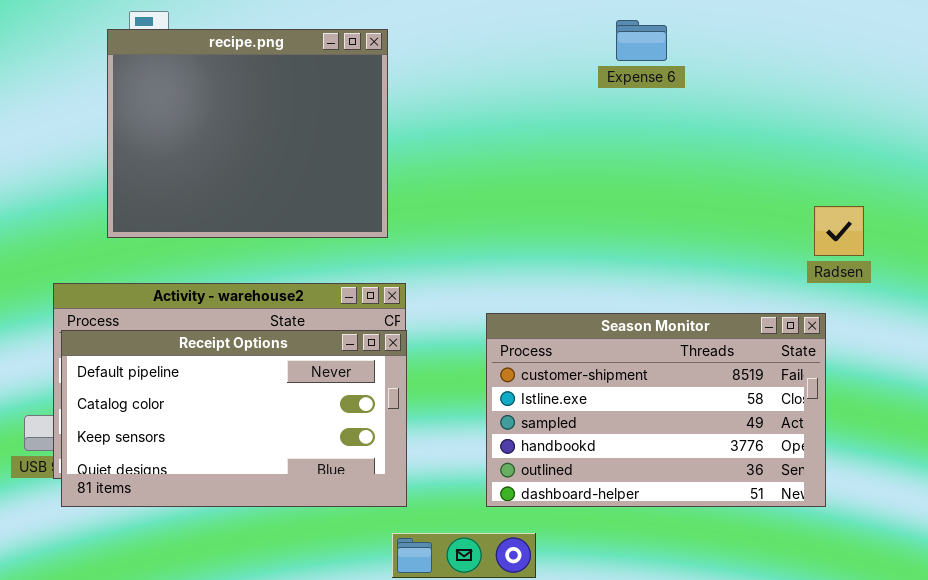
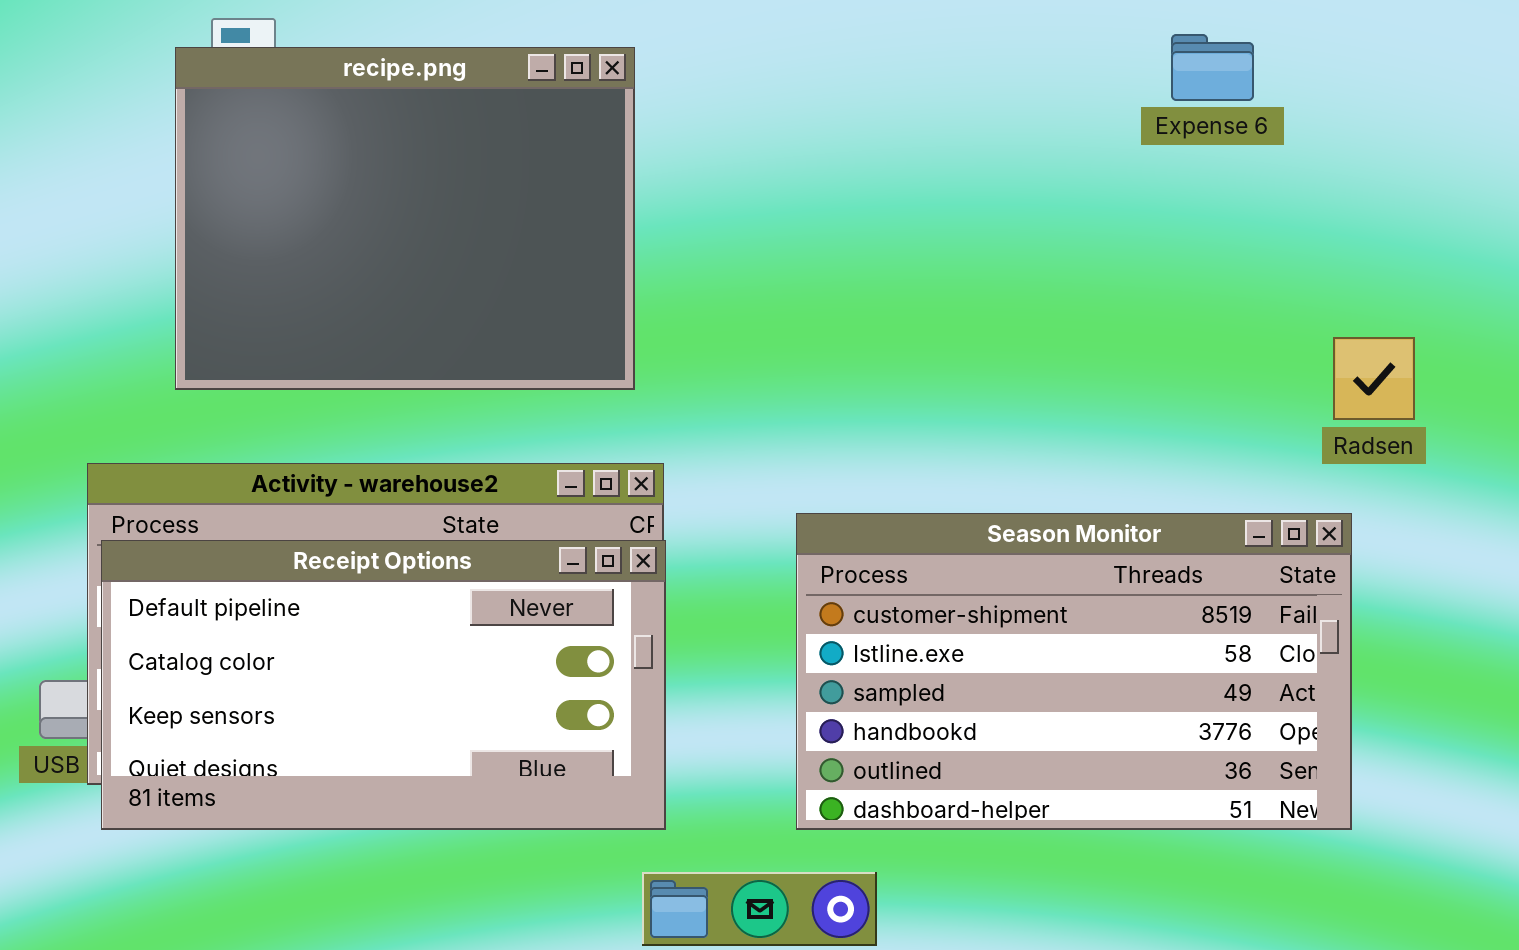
Expense 6: [616,20,667,61] -> [1171,34,1254,101], moved

